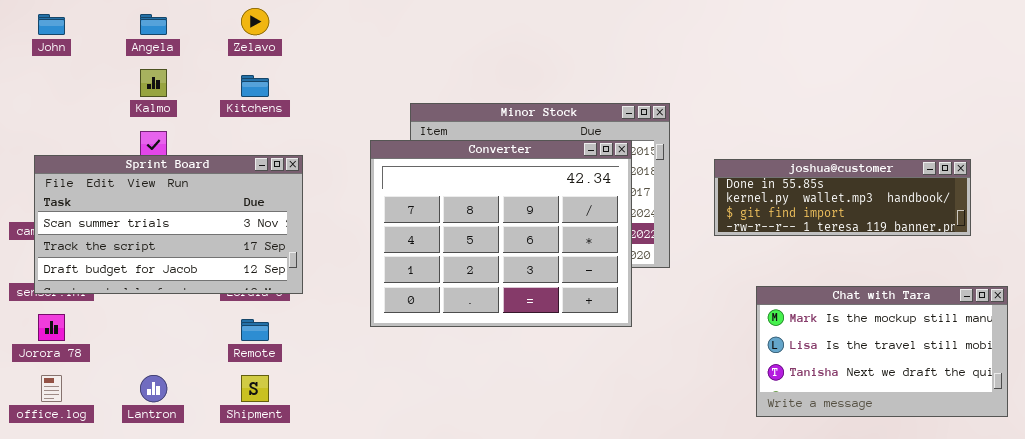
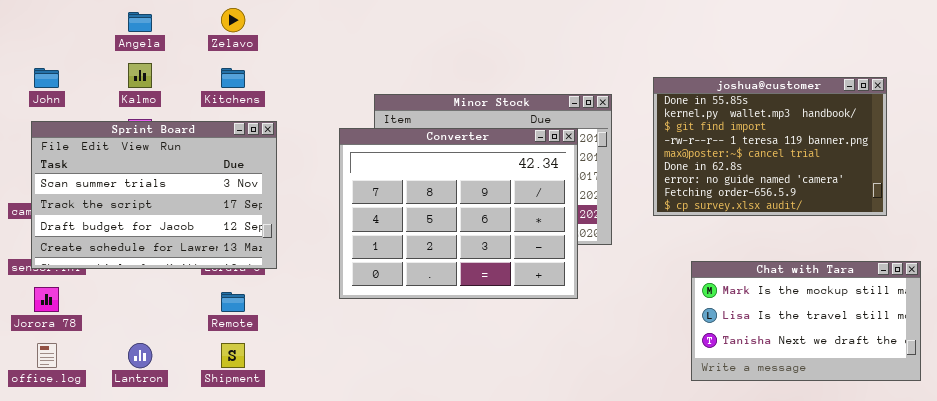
John: [38,14,65,35] -> [34,68,59,88], moved
Sprint Board: [34,155,303,294] -> [31,121,277,269], resized
joshua@customer: [714,159,971,236] -> [653,77,887,216], resized

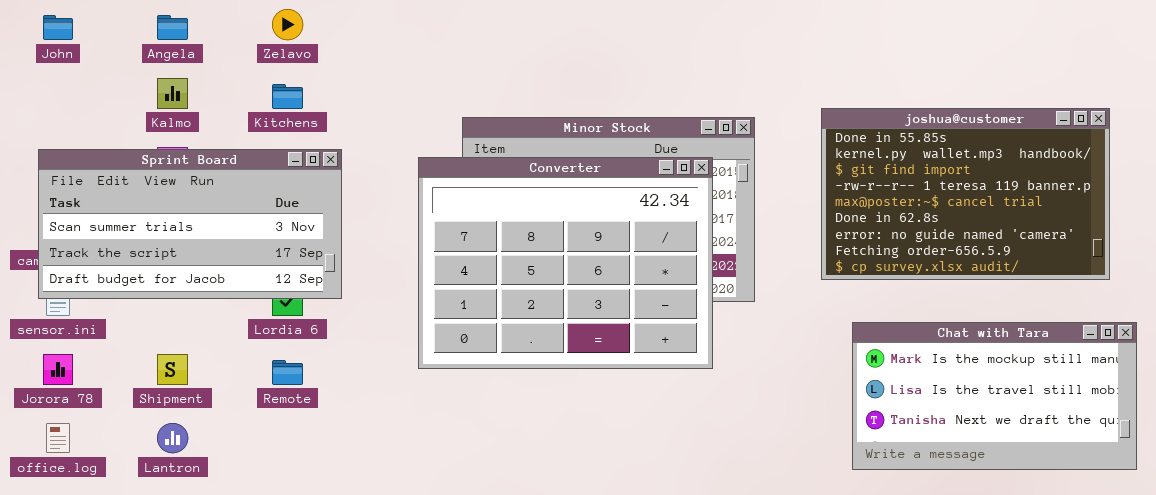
John: [34,68,59,88] -> [43,15,73,40], moved
joshua@customer: [653,77,887,216] -> [821,108,1110,280], moved
Sprint Board: [31,121,277,269] -> [38,149,342,299], resized
Shipment: [221,343,245,368] -> [157,354,188,385], moved

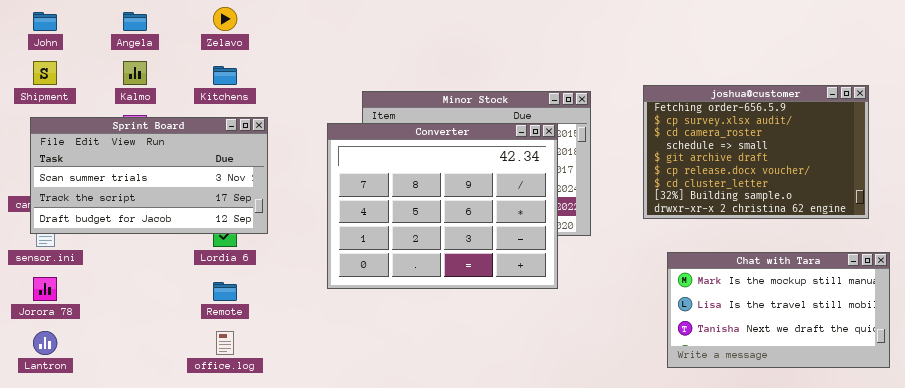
joshua@customer: [821,108,1110,280] -> [643,85,869,219], scrolled down 7 rows
Shipment: [157,354,188,385] -> [33,61,57,85], moved
office.log: [46,423,70,453] -> [216,331,234,355], moved
Lantron: [157,423,188,453] -> [33,331,57,355], moved

